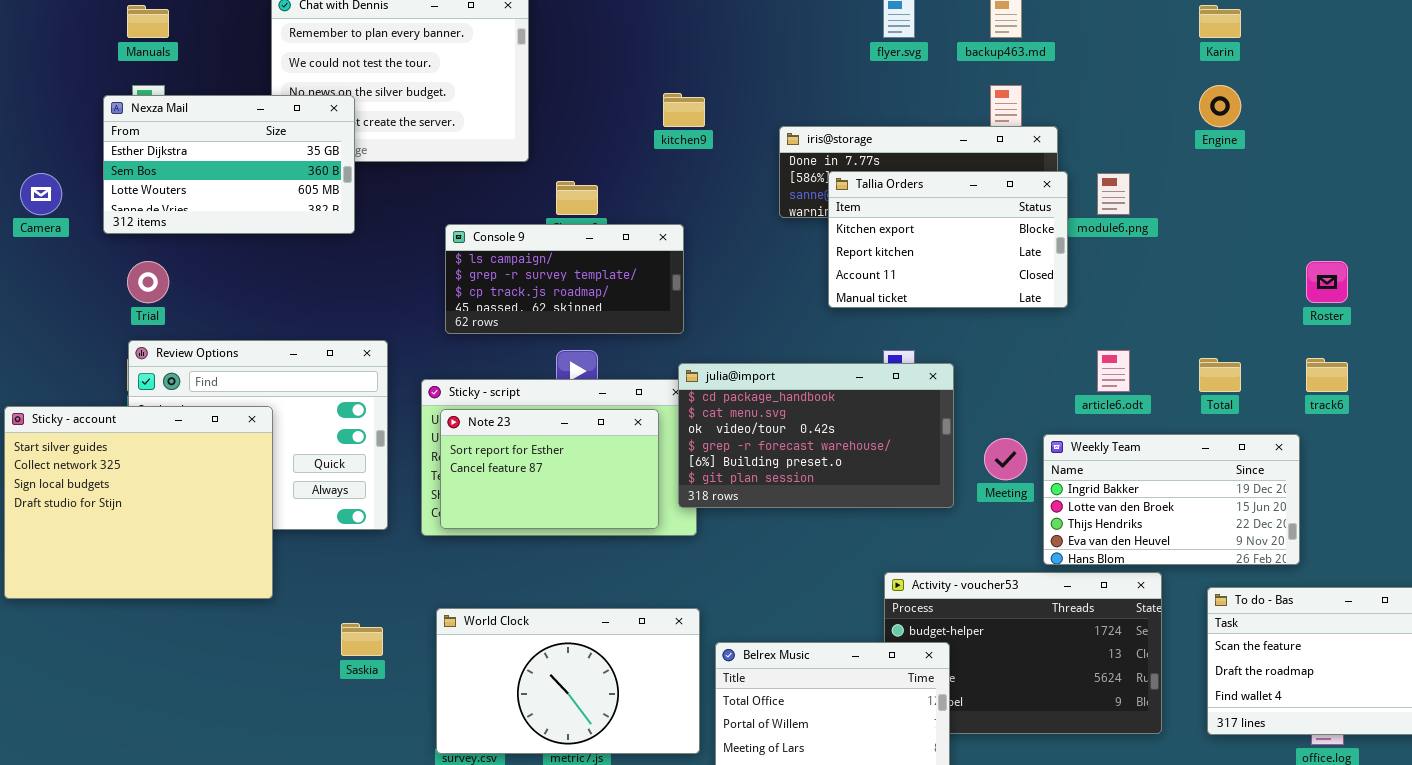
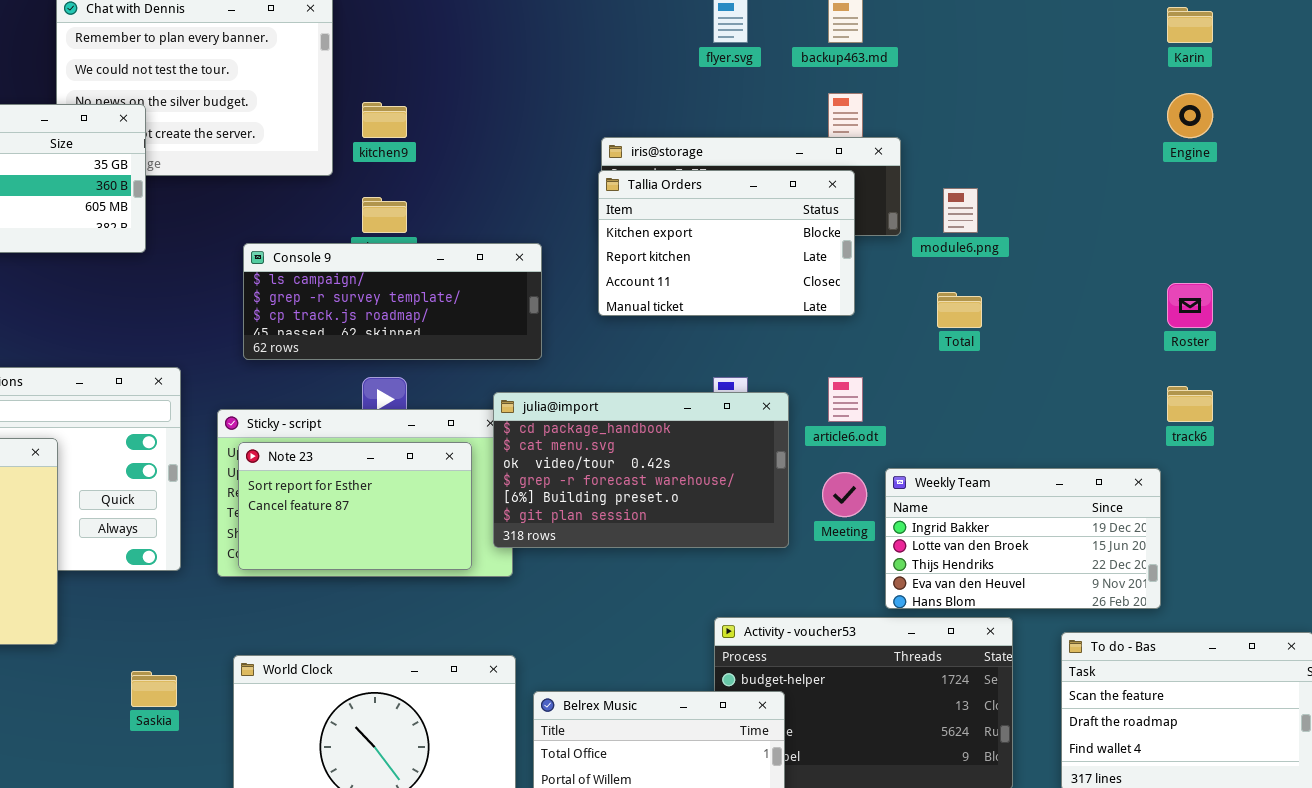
Karin: [1199,5,1241,38] -> [1167,7,1213,43], moved
Engine: [1199,85,1241,127] -> [1167,93,1213,138], moved
kitchen9: [663,93,705,127] -> [362,102,407,138], moved
Tallia Orders: [828,171,1068,308] -> [598,170,855,316], moved
Console 9: [445,224,684,334] -> [243,243,542,360], resized
article6.odt: [1097,350,1130,392] -> [828,377,863,422], moved
Total: [1199,358,1241,392] -> [937,292,982,328], moved

